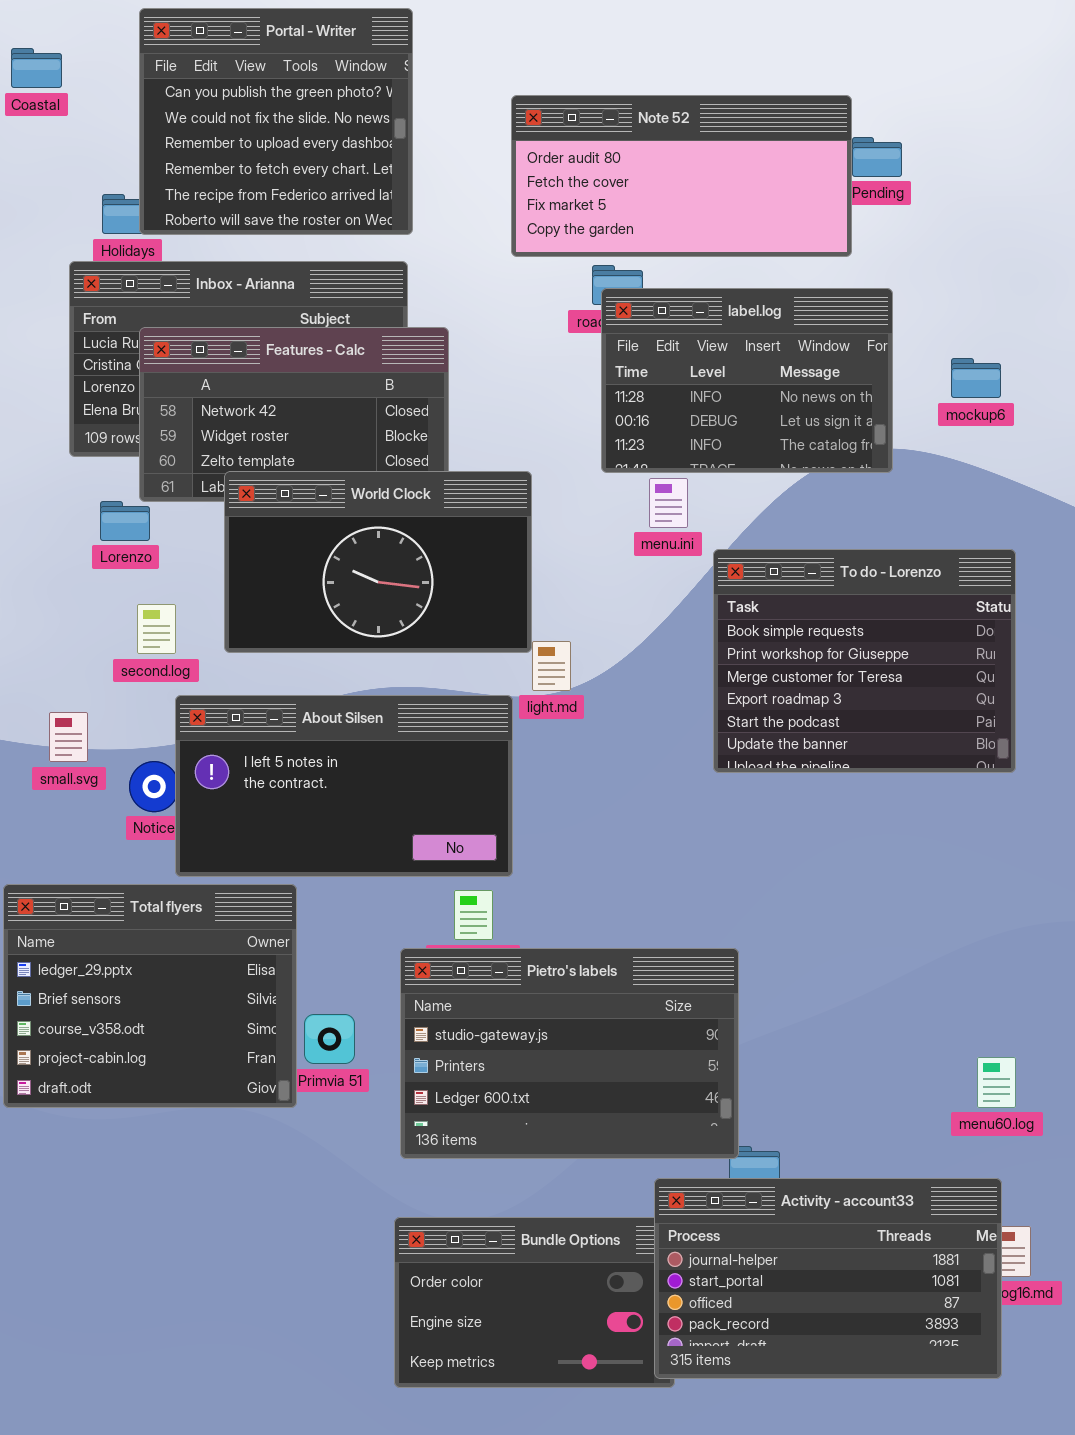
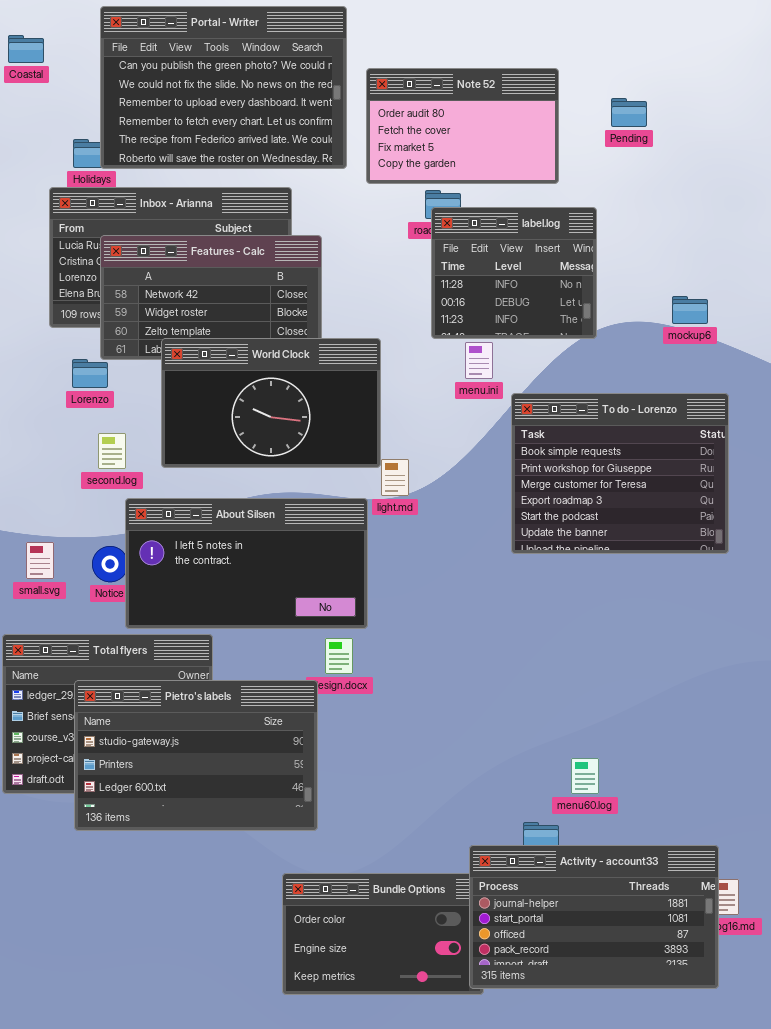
Portal - Writer: [139,8,413,235] -> [100,6,347,169], resized
Note 52: [511,95,852,257] -> [366,68,559,184], resized
label.log: [601,288,893,473] -> [431,207,597,339], resized
mockup6: [951,358,1001,398] -> [672,296,708,324], moved
small.svg: [49,712,88,762] -> [26,542,54,579], moved
Pietro's labels: [400,948,739,1159] -> [74,680,318,831], moved
menu60.log: [977,1057,1016,1108] -> [571,758,599,794], moved

